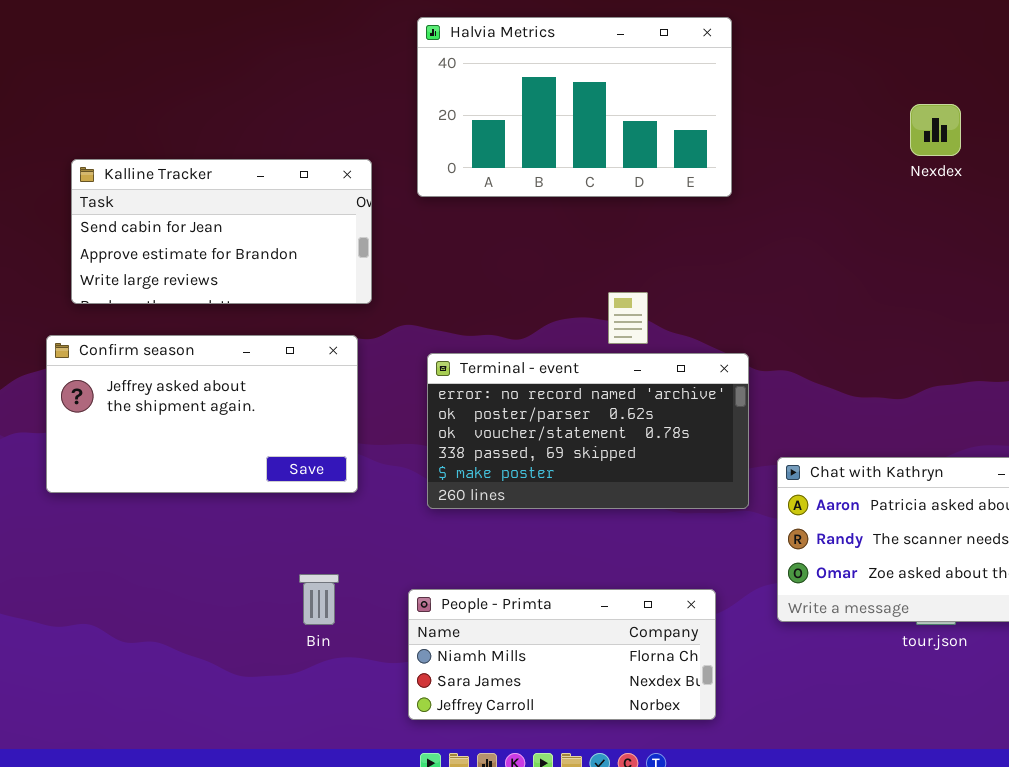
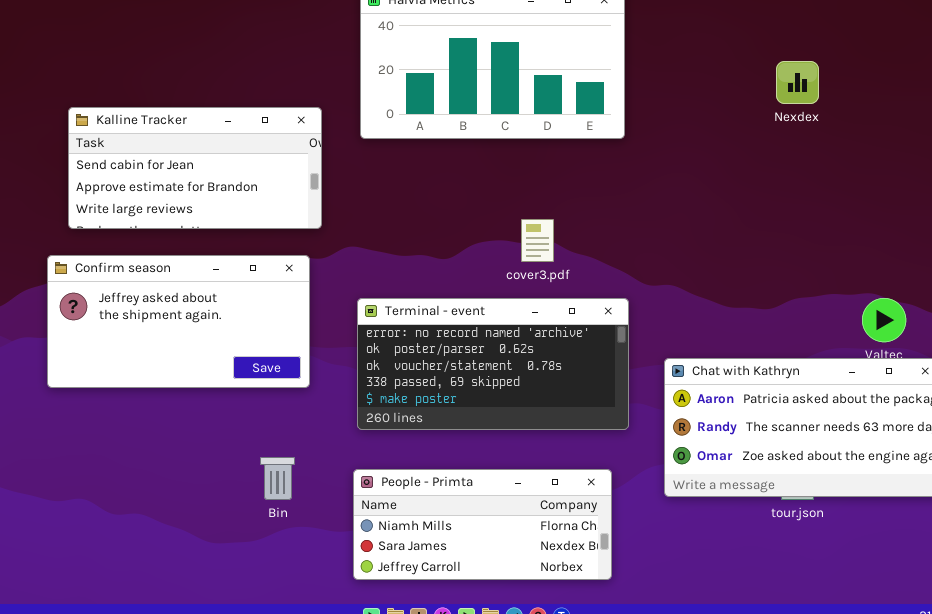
Terminal - event: [427,353,749,509] -> [357,298,629,430], moved

